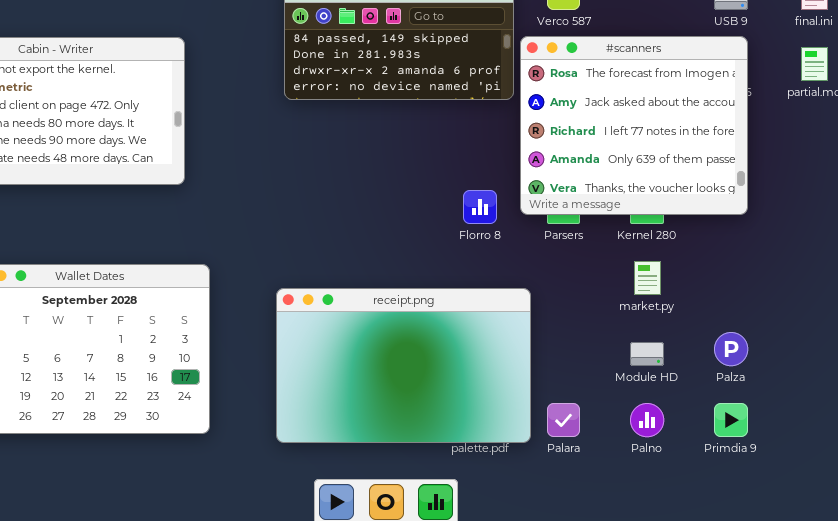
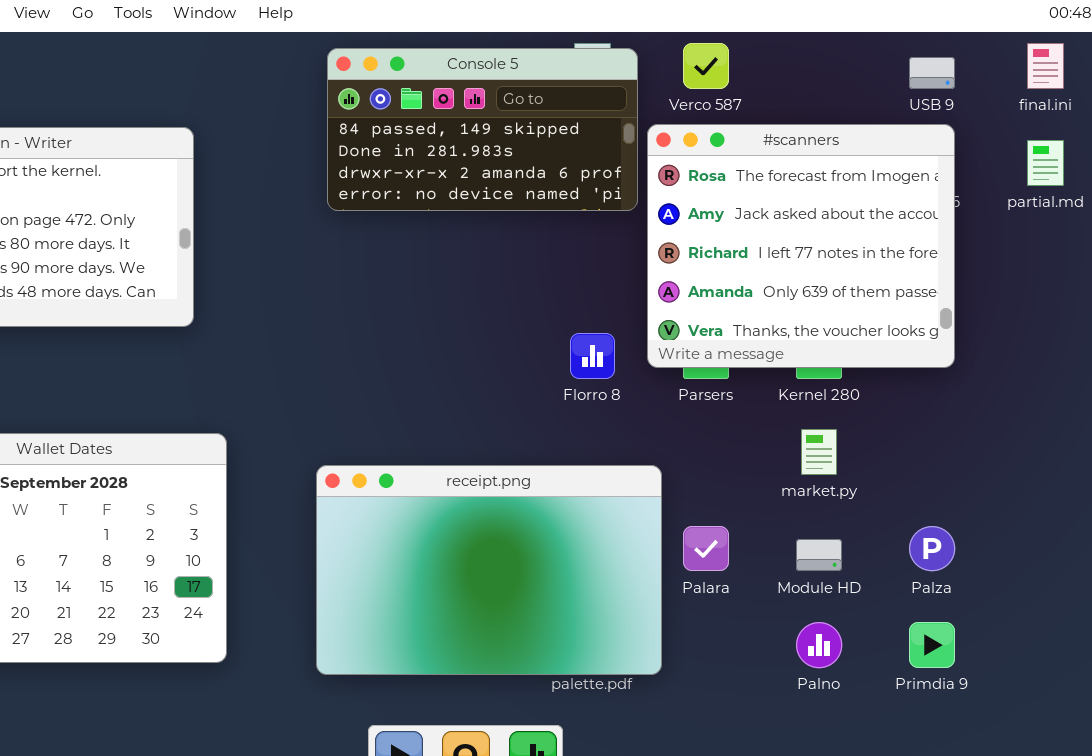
Palara: [547,403,580,437] -> [683,526,729,571], moved

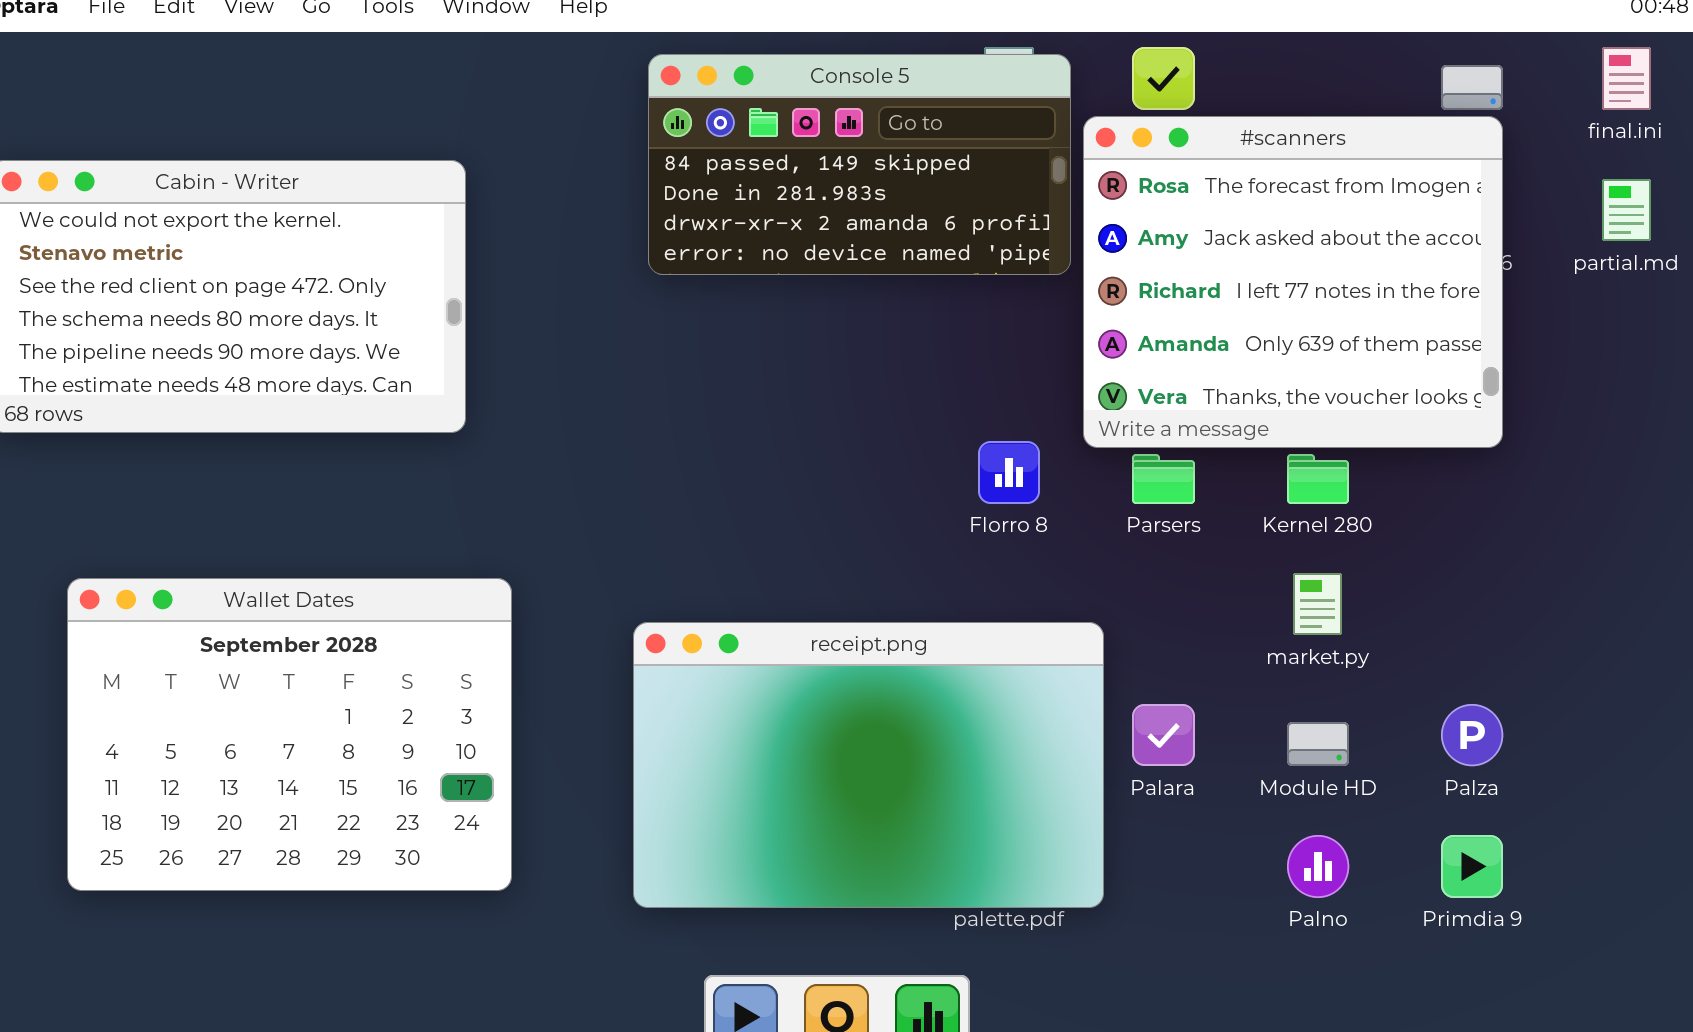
#scanners: [647,124,955,368] -> [1083,116,1503,448], moved

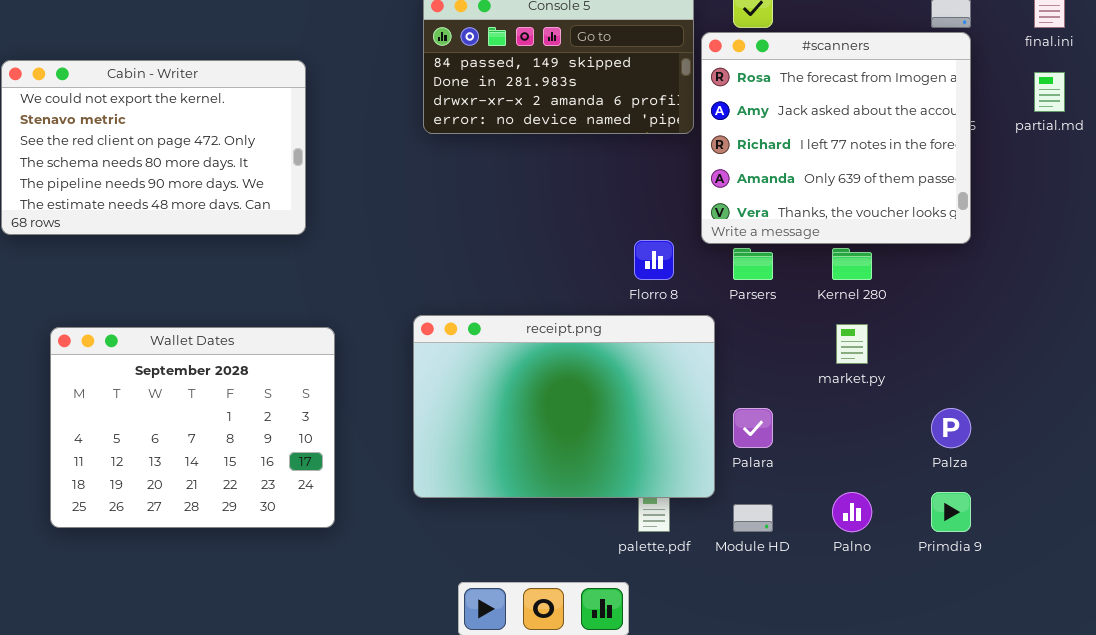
receipt.png: [633,622,1104,908] -> [413,315,715,498], moved
Module HD: [1287,722,1349,766] -> [733,504,773,532], moved

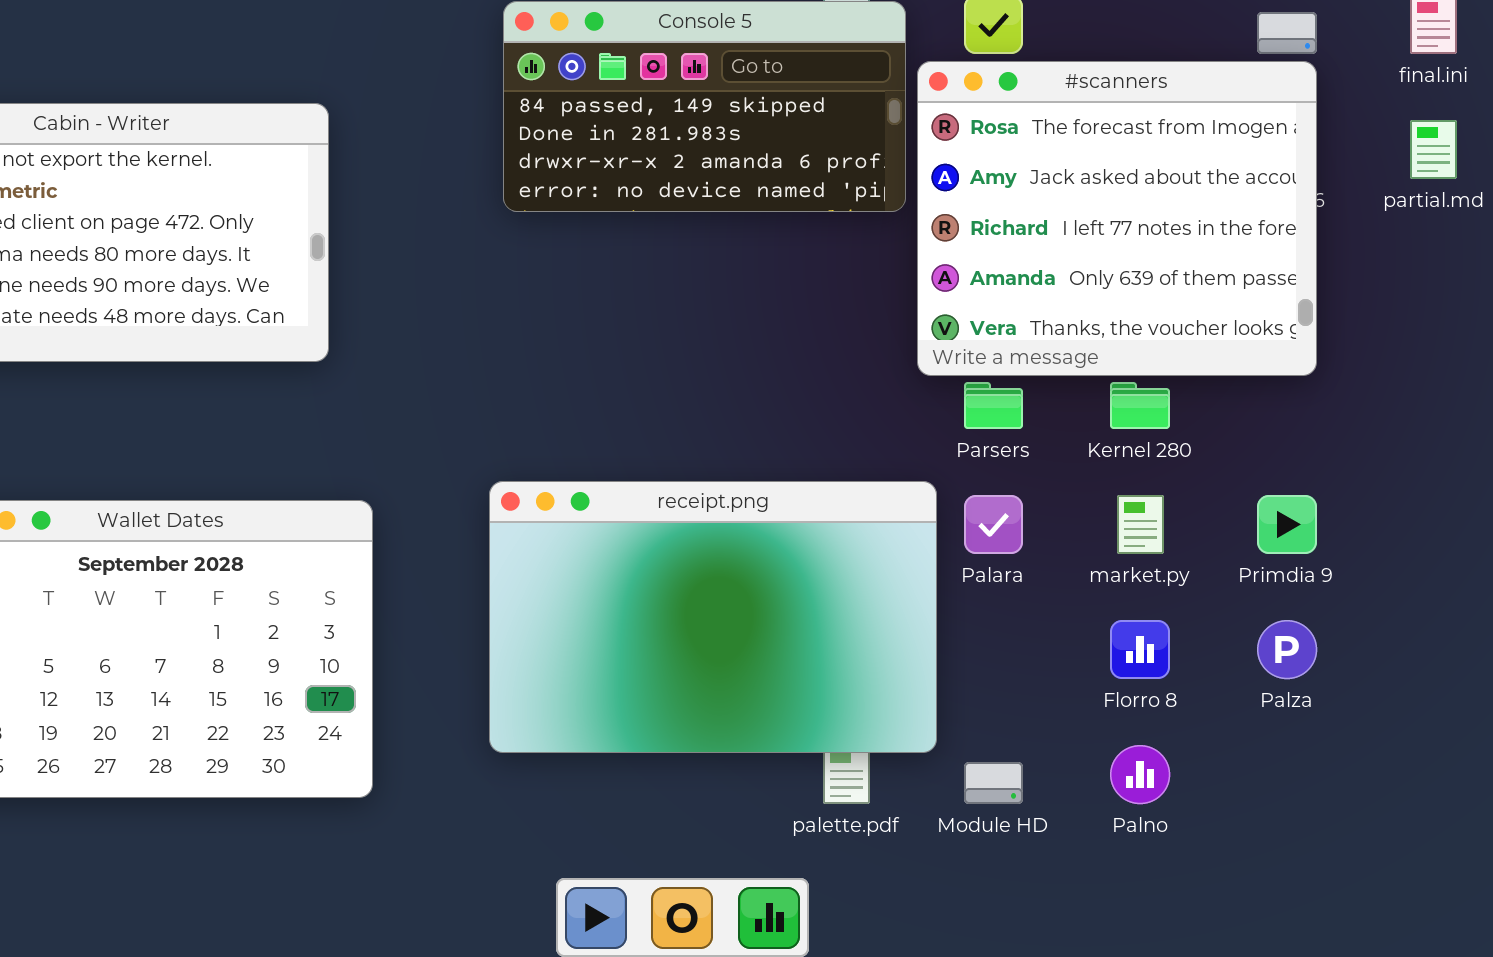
Florro 8: [634,240,674,280] -> [1110,620,1170,679], moved
Palara: [733,408,773,448] -> [964,495,1023,554], moved
Primdia 9: [931,492,971,532] -> [1257,495,1317,554], moved

